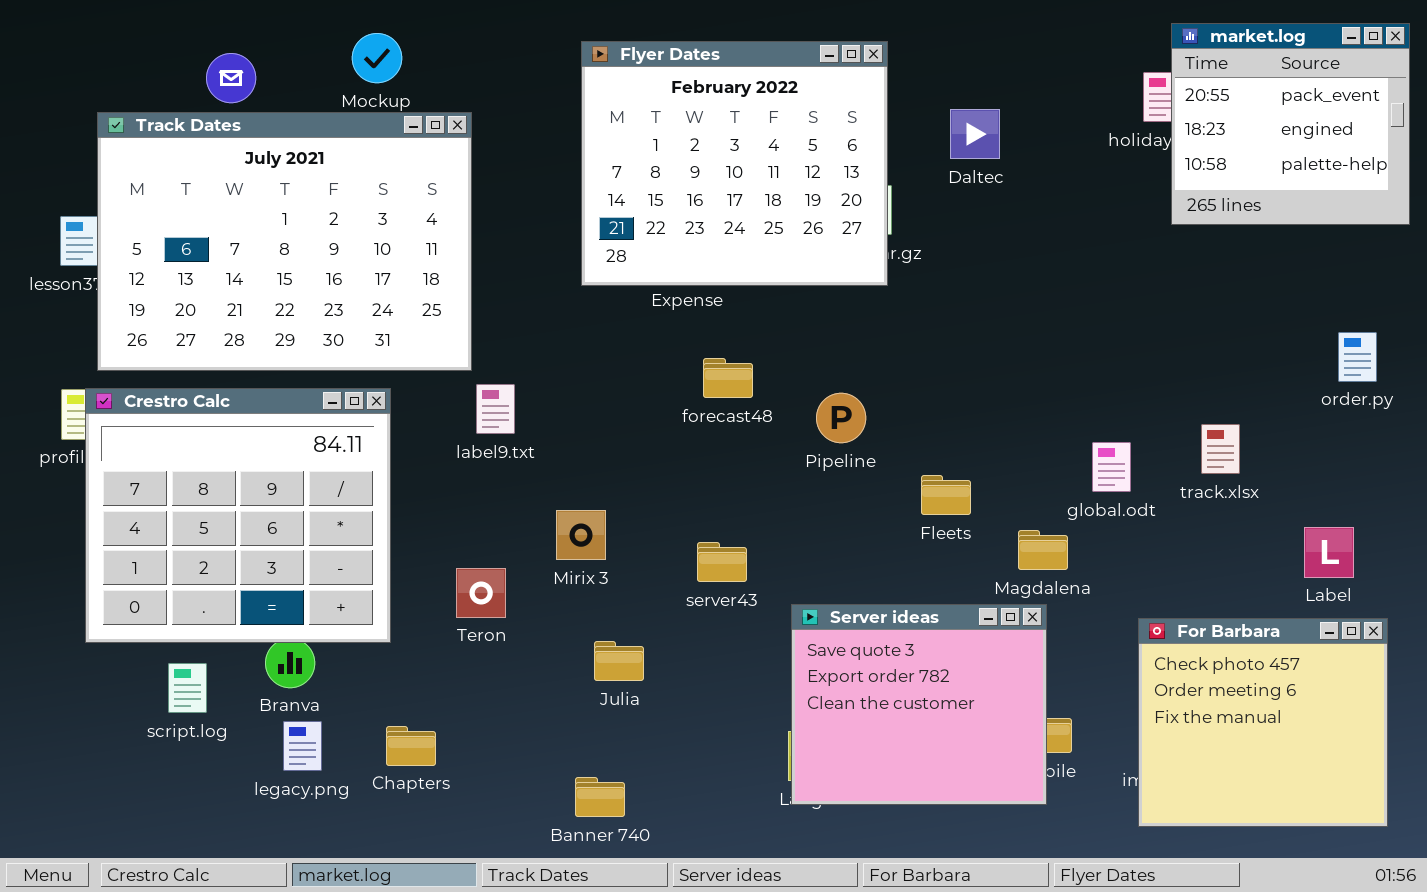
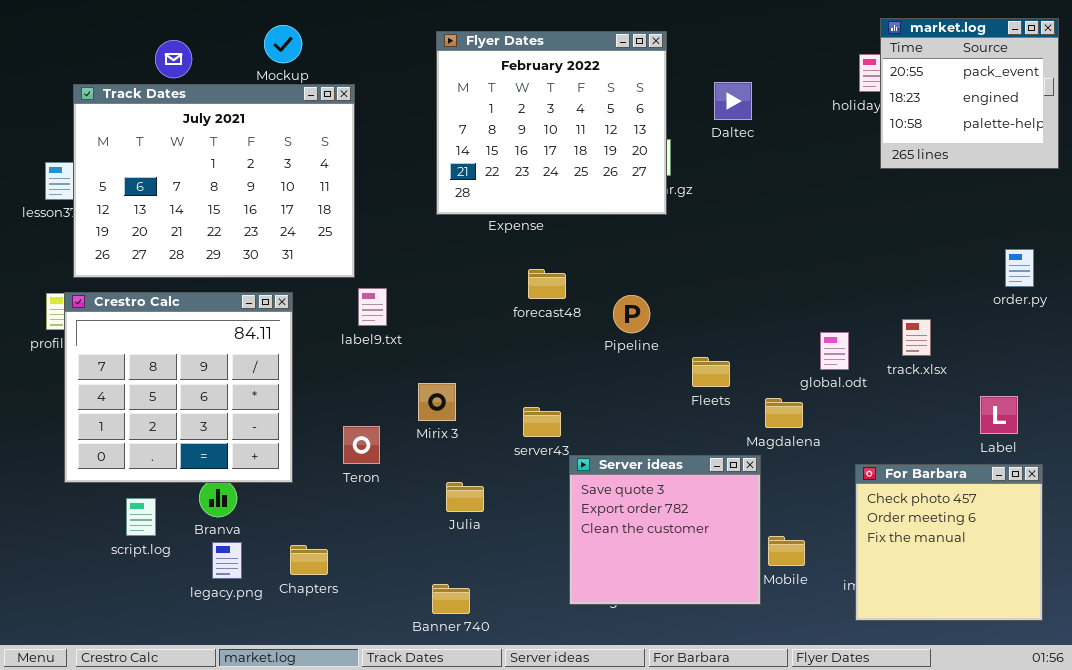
Server ideas: [791,604,1047,805] -> [569,455,761,605], moved

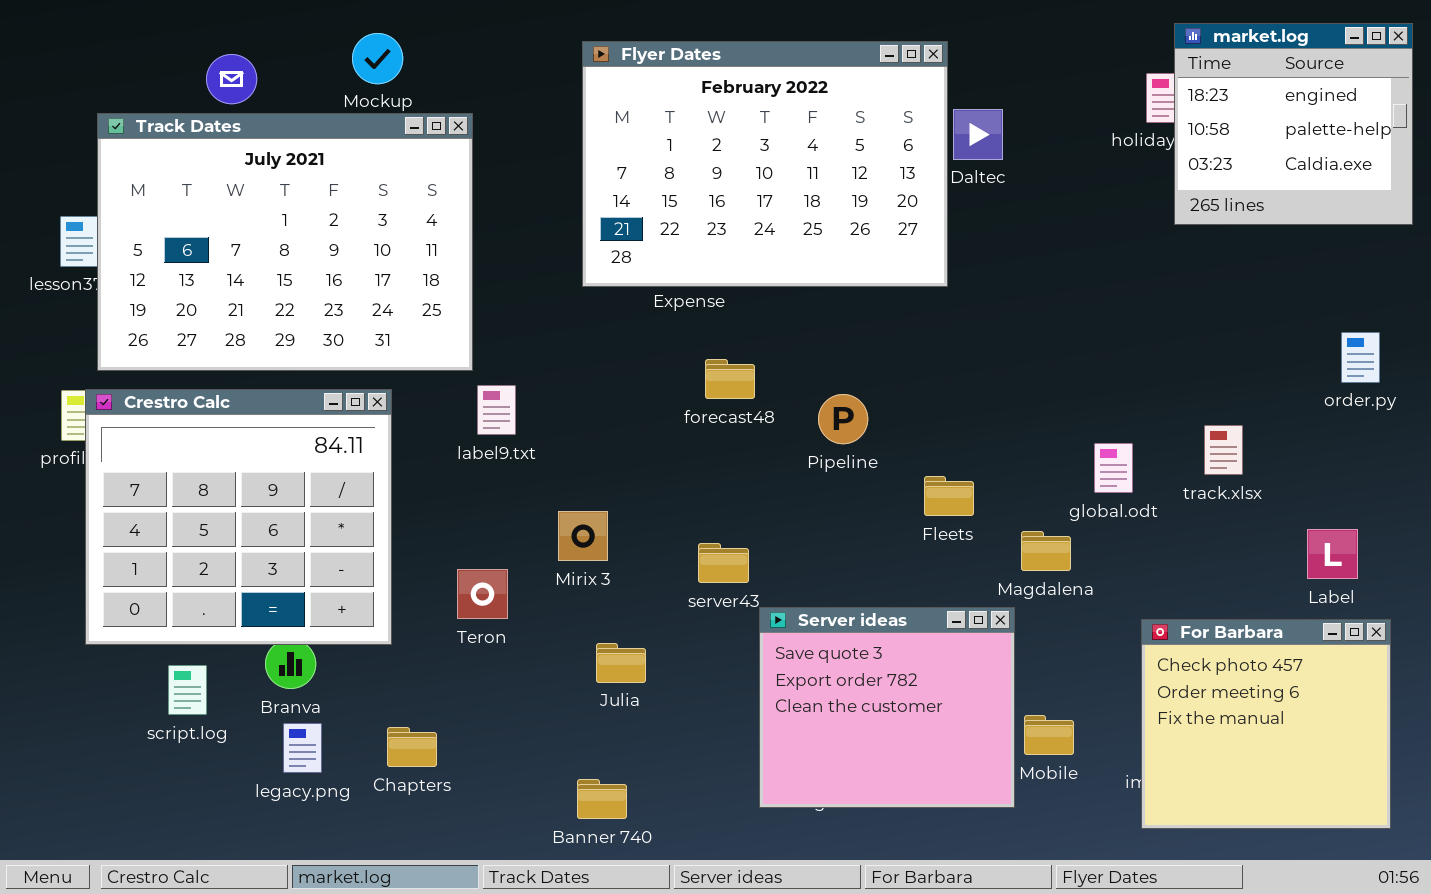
market.log: [880,18,1059,169] -> [1174,23,1413,225], scrolled down 1 row
Flyer Dates: [436,31,667,215] -> [582,41,948,287], resized

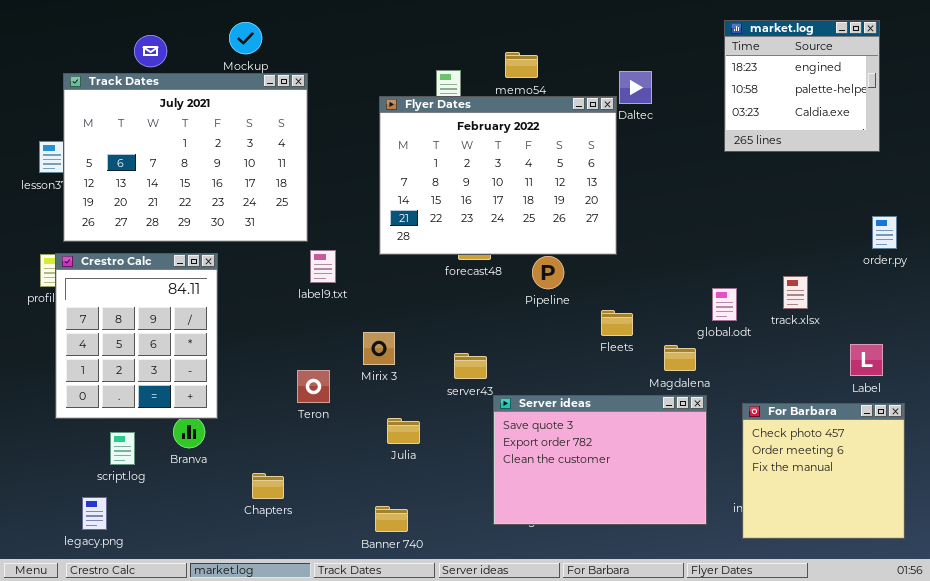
market.log: [1174,23,1413,225] -> [724,20,880,152], moved
Flyer Dates: [582,41,948,287] -> [379,96,617,255], moved
Crestro Calc: [85,389,392,645] -> [55,253,218,419], resized
Server ideas: [759,607,1015,808] -> [493,395,707,525], resized
legacy.png: [283,723,322,773] -> [82,497,107,530], moved

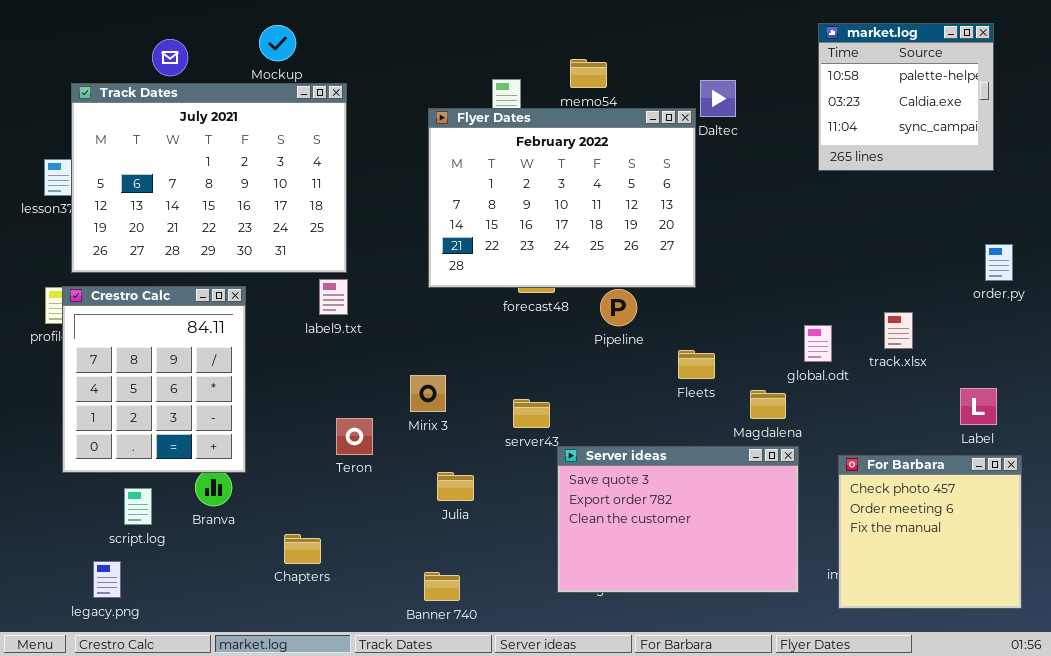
market.log: [724,20,880,152] -> [818,23,994,171], scrolled down 1 row
label9.txt: [310,250,336,283] -> [319,279,348,315], moved

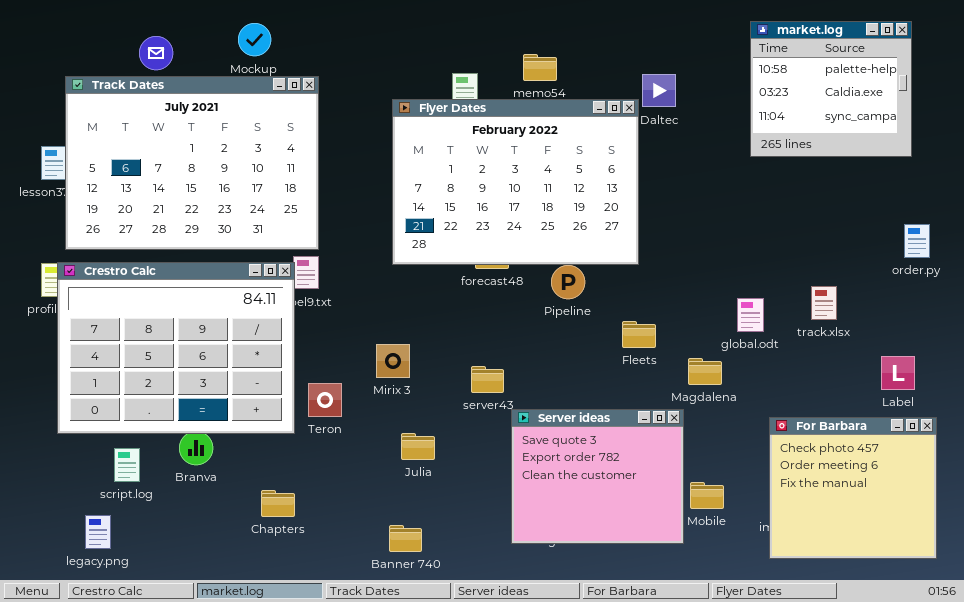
Crestro Calc: [62,286,246,473] -> [57,262,295,434], resized
Server ideas: [557,446,799,593] -> [511,409,684,544], resized

